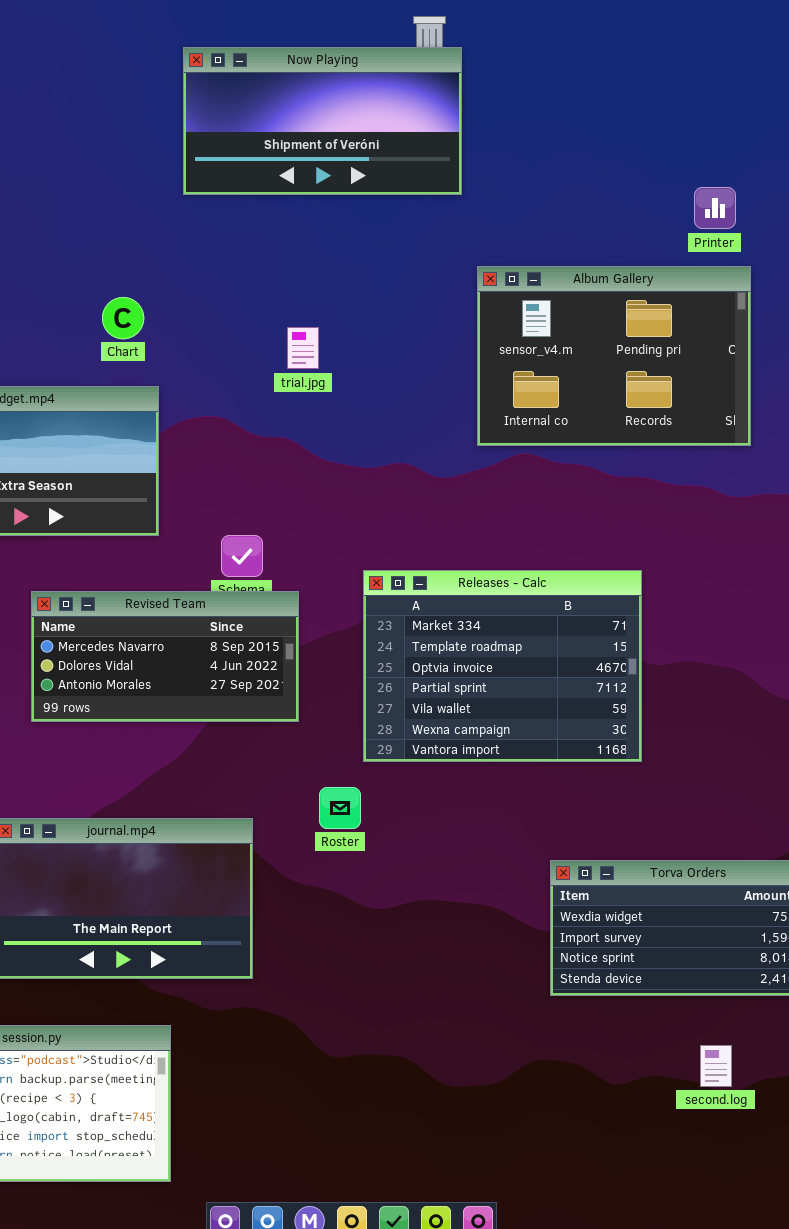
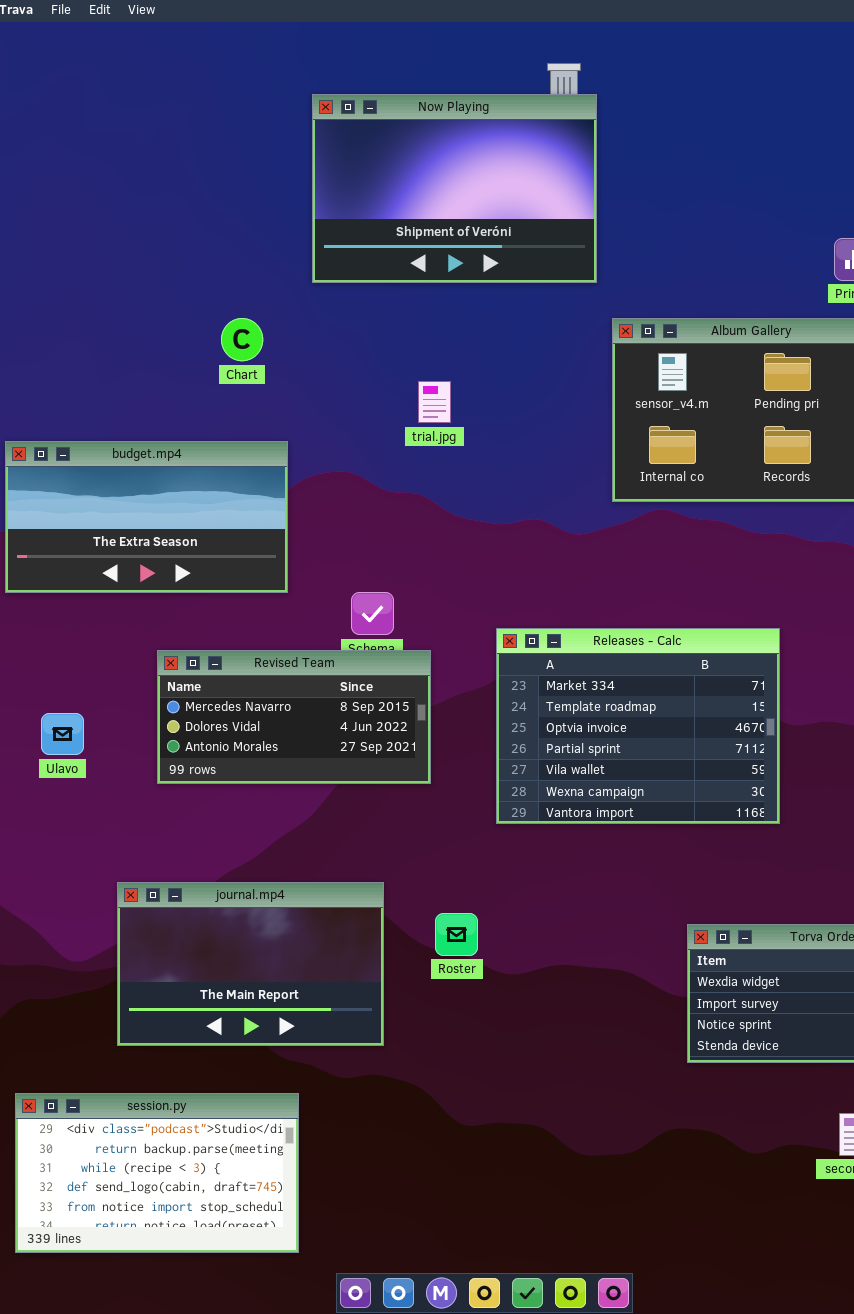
Now Playing: [183,47,462,195] -> [312,94,597,283], resized
Chart: [102,297,144,339] -> [221,318,263,361], moved
Roster: [319,787,361,829] -> [435,913,478,956], moved

